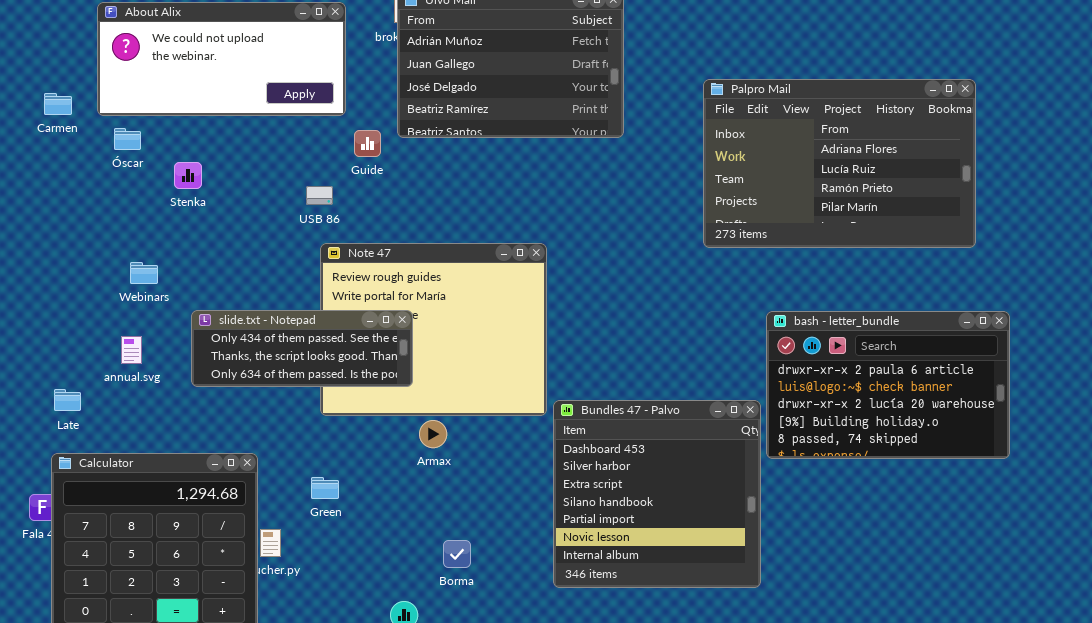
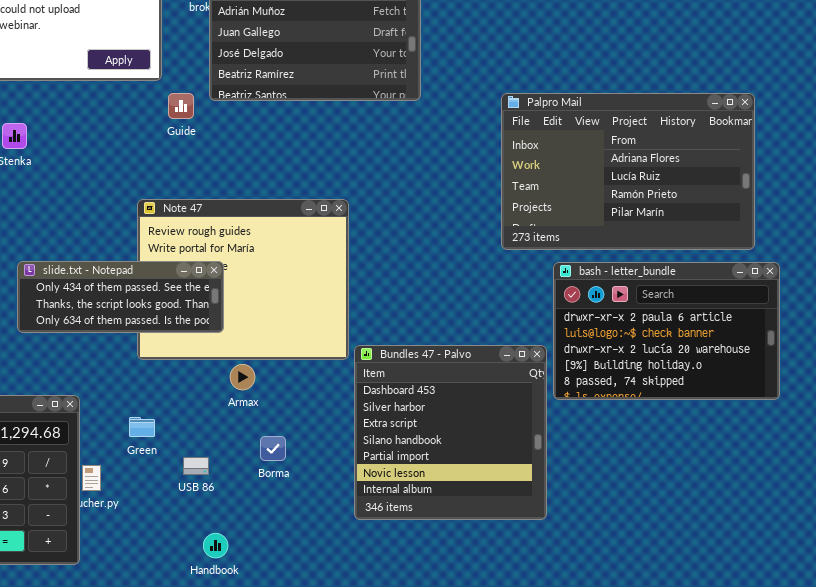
Palpro Mail: [703,79,976,248] -> [501,93,755,250], moved
USB 86: [306,186,333,205] -> [183,457,209,475], moved
Borma: [443,540,471,568] -> [260,436,286,461], moved

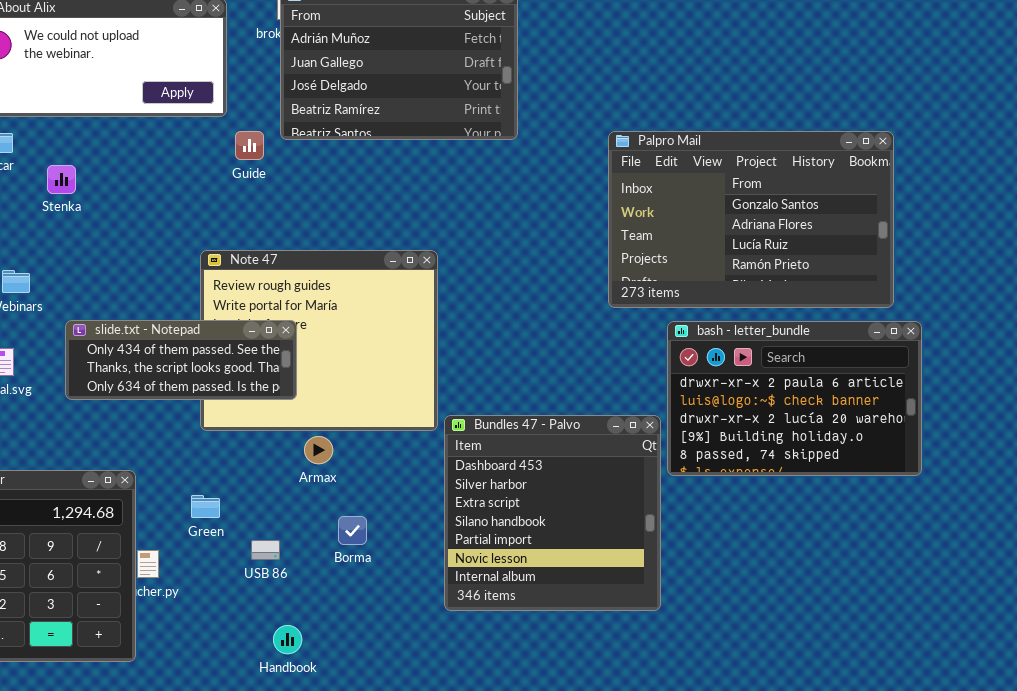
Palpro Mail: [501,93,755,250] -> [608,131,894,308], scrolled up 1 row

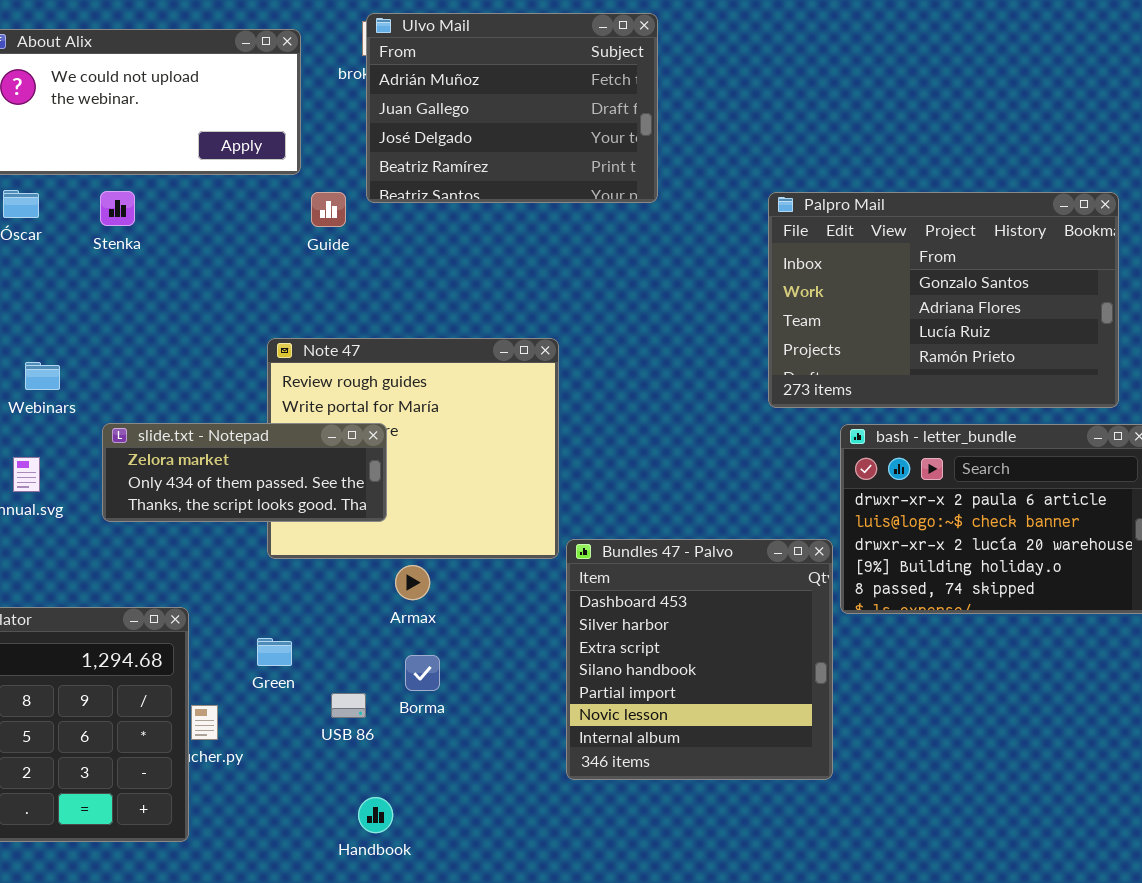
Stenka: [47,165,76,194] -> [100,191,135,226], moved
slide.txt - Notepad: [65,320,297,400] -> [102,423,387,522], scrolled up 1 row
Borma: [338,516,367,545] -> [405,655,440,691], moved

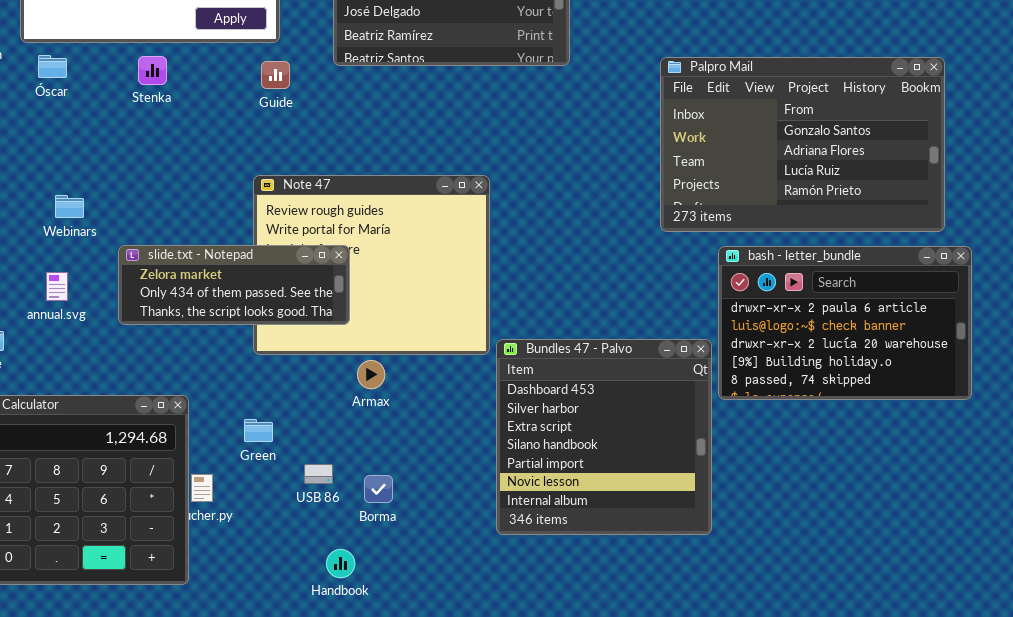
Stenka: [100,191,135,226] -> [138,56,167,85], moved
Guide: [311,192,346,227] -> [261,61,290,89], moved
Borma: [405,655,440,691] -> [364,475,393,503], moved

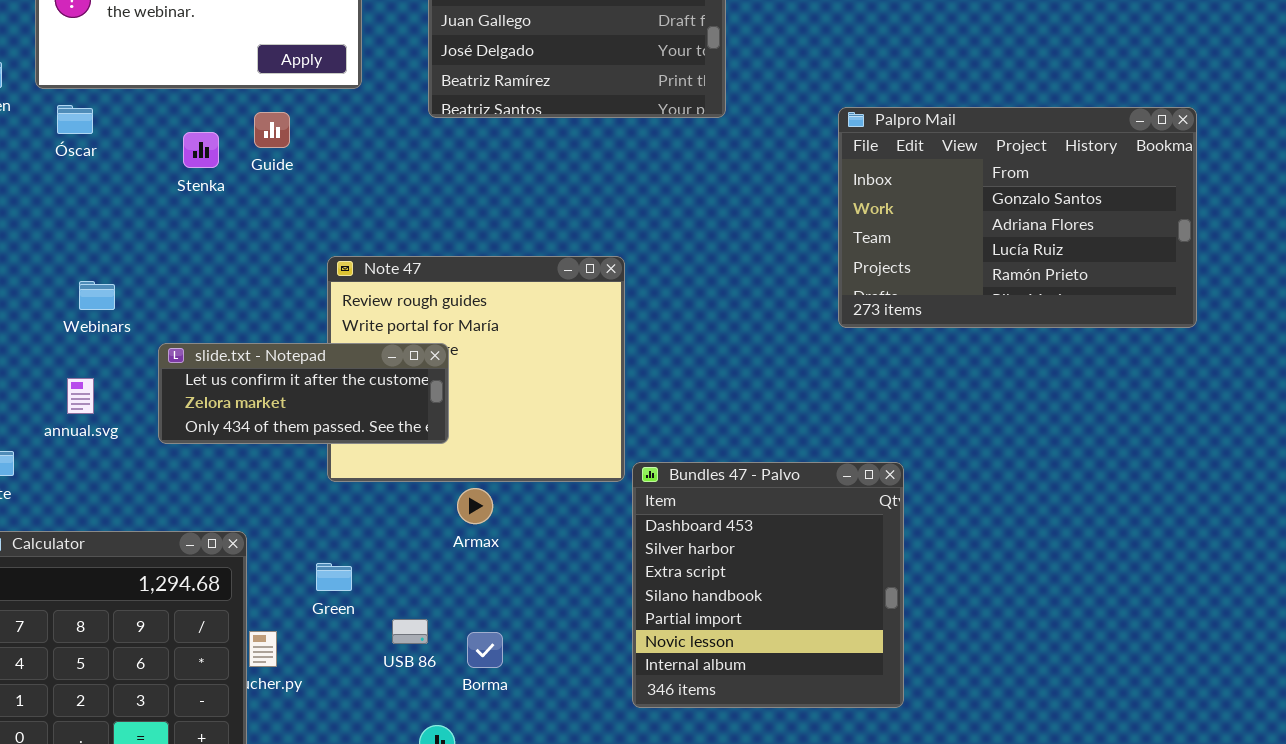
Stenka: [138,56,167,85] -> [183,132,219,168], moved
Guide: [261,61,290,89] -> [254,112,290,148], moved
slide.txt - Notepad: [118,245,350,325] -> [158,343,449,444], scrolled up 1 row
bash - letter_bundle: [718,246,972,400] -> none, closed

